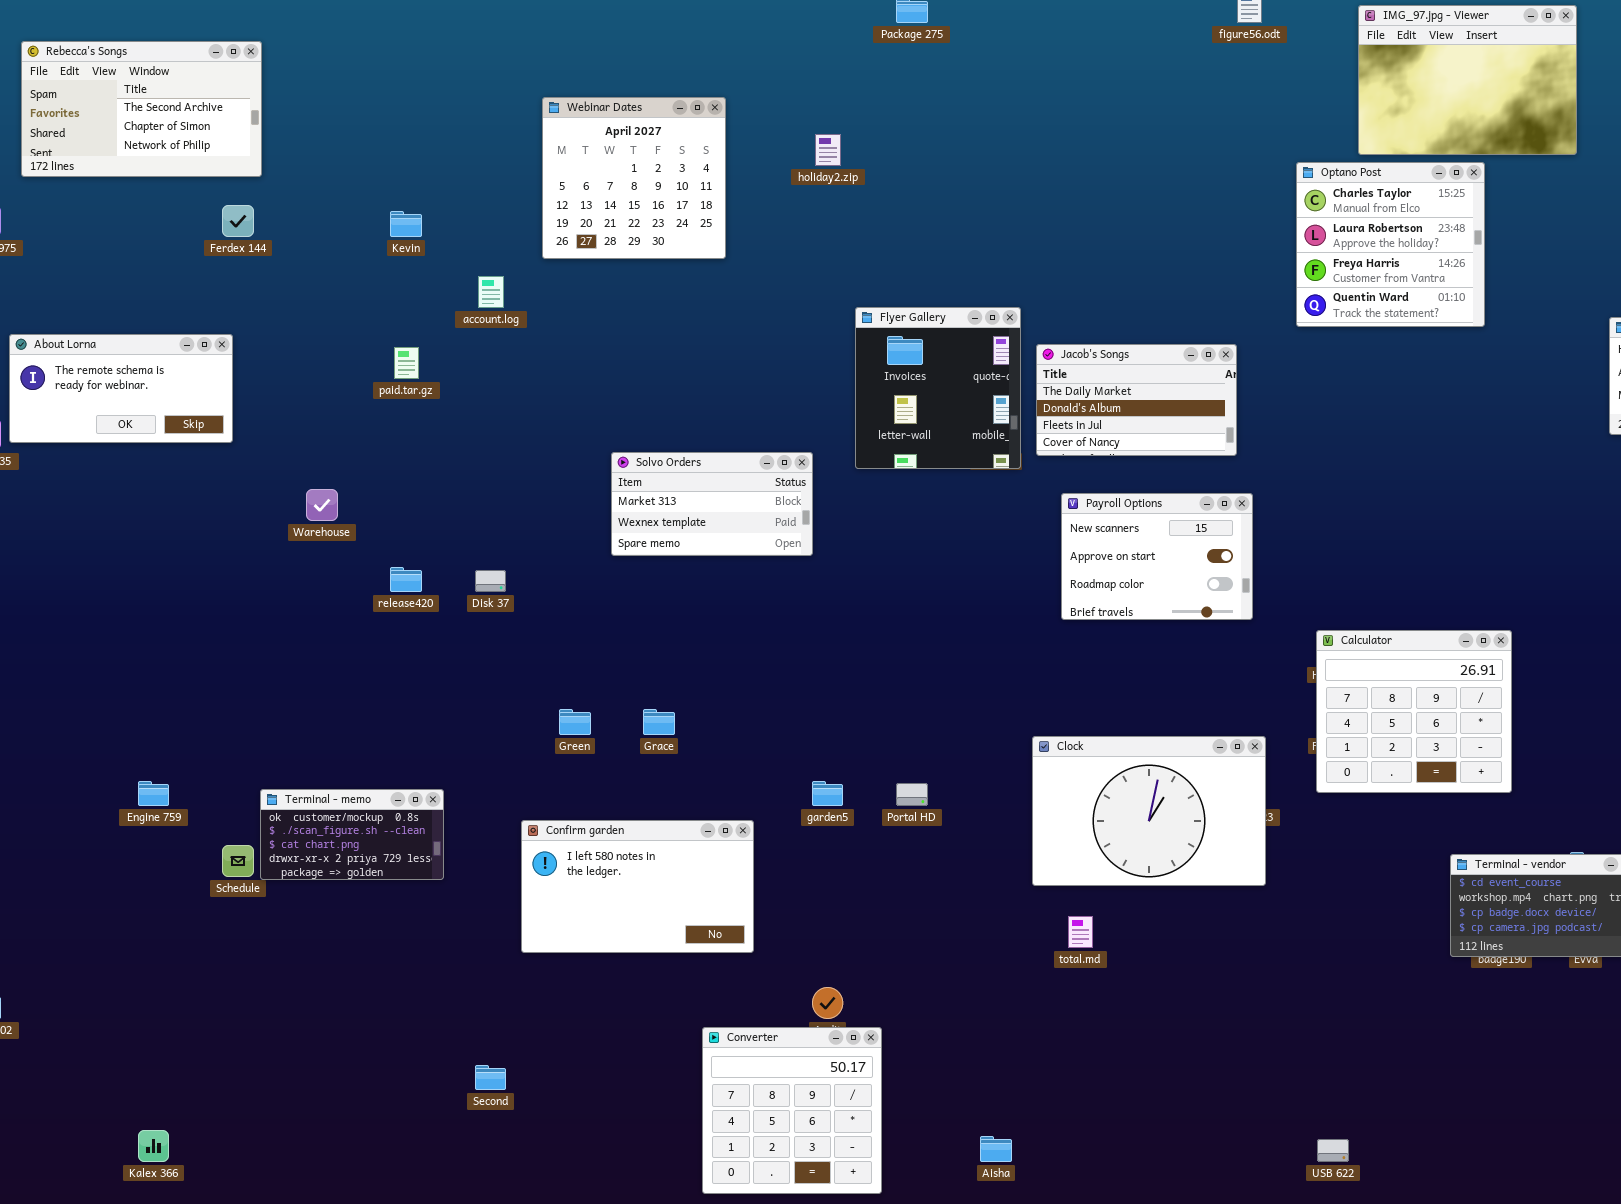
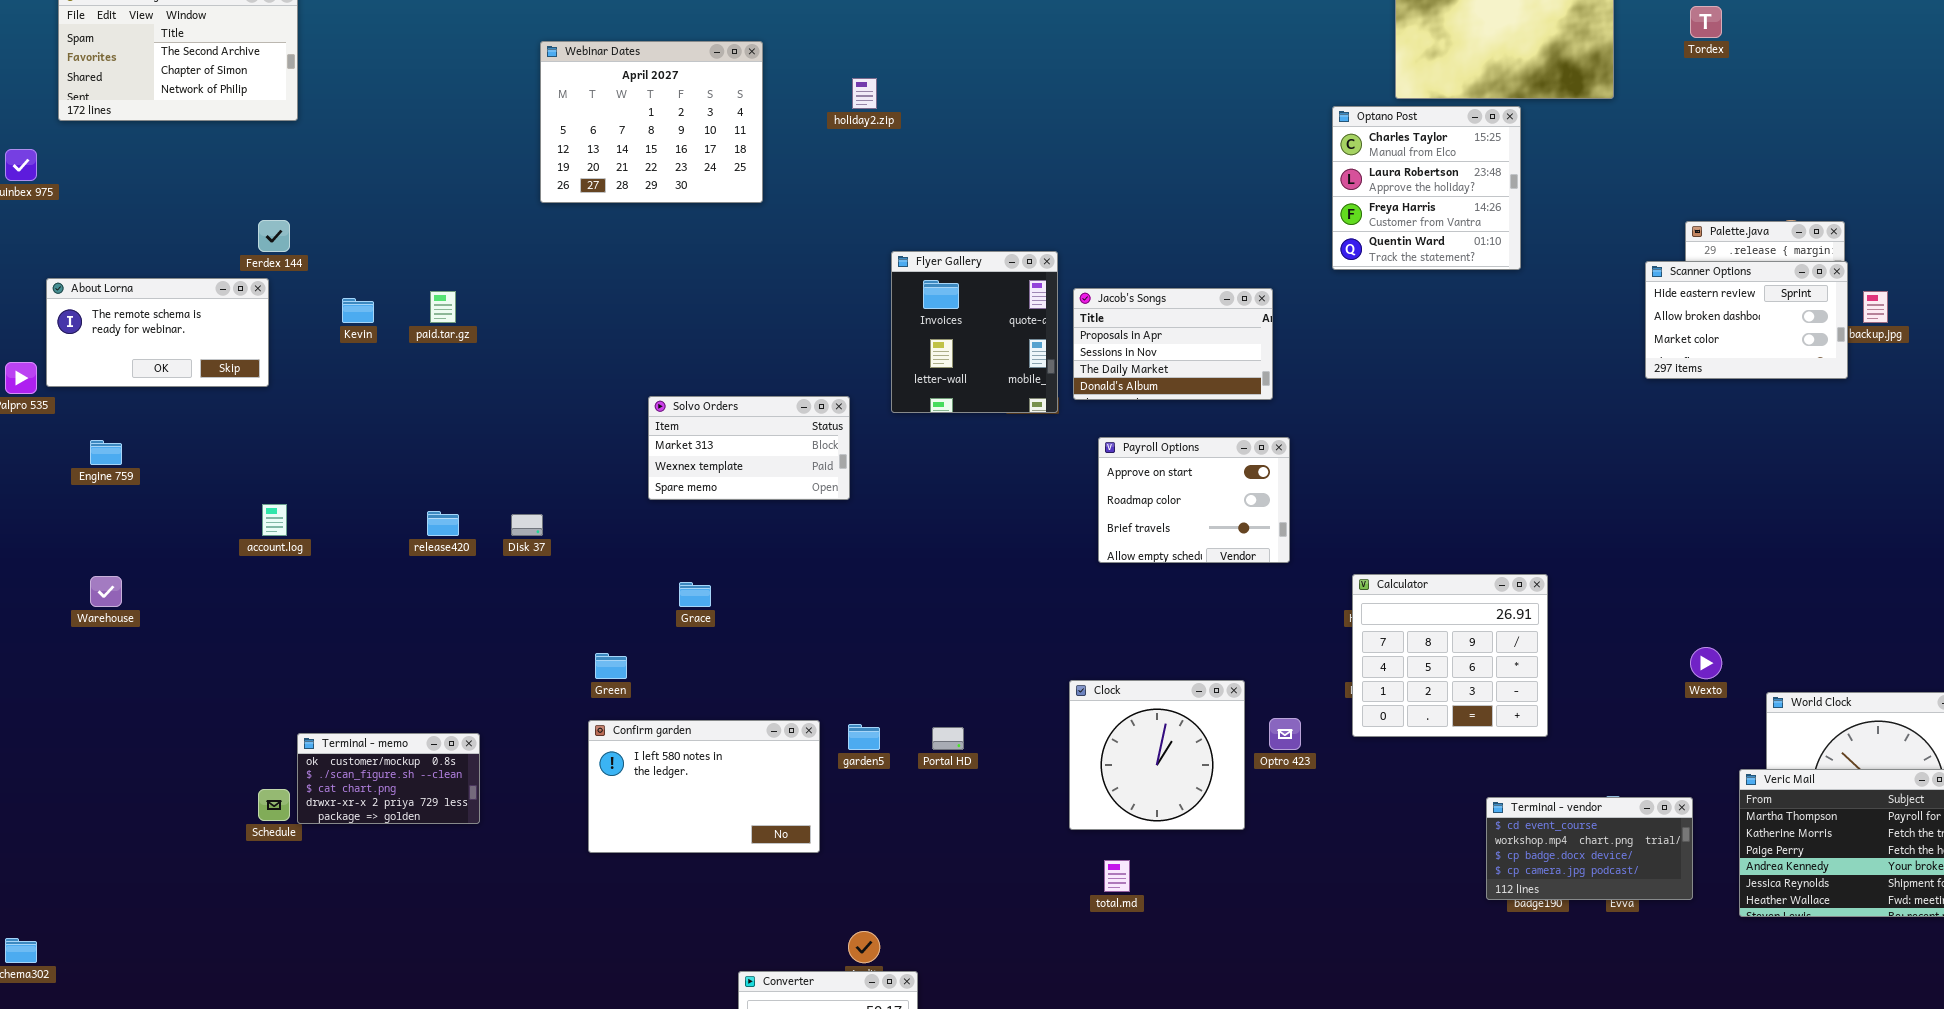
Webinar Dates: [542,97,726,259] -> [540,41,763,203], resized
Ferdex 144: [222,205,254,237] -> [258,220,290,252], moved
Kevin: [390,211,422,237] -> [342,298,374,323], moved
account.log: [478,276,504,308] -> [262,504,287,536], moved
Jacob's Songs: [1036,344,1237,456] -> [1073,288,1273,400], scrolled up 2 rows
Warehouse: [306,489,338,521] -> [90,576,122,607], moved
Payroll Options: [1061,493,1253,620] -> [1098,437,1290,563], scrolled down 1 row
Grace: [643,709,675,735] -> [679,582,711,607], moved
Clock: [1032,736,1266,886] -> [1069,680,1245,830], resized
Engine 759: [138,781,169,806] -> [90,440,122,465], moved
Confirm garden: [521,820,754,953] -> [588,720,820,853], moved

